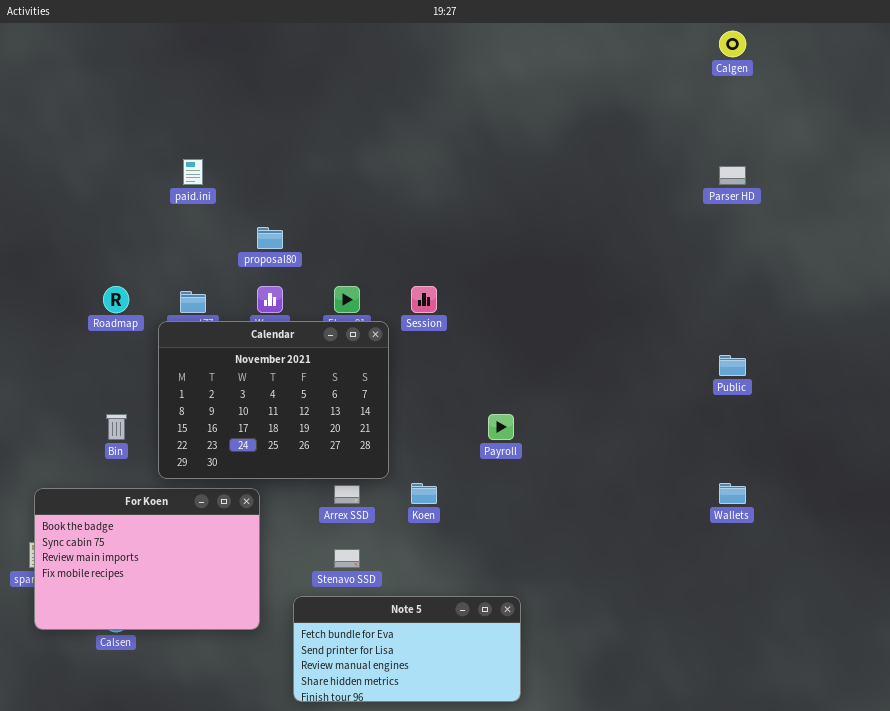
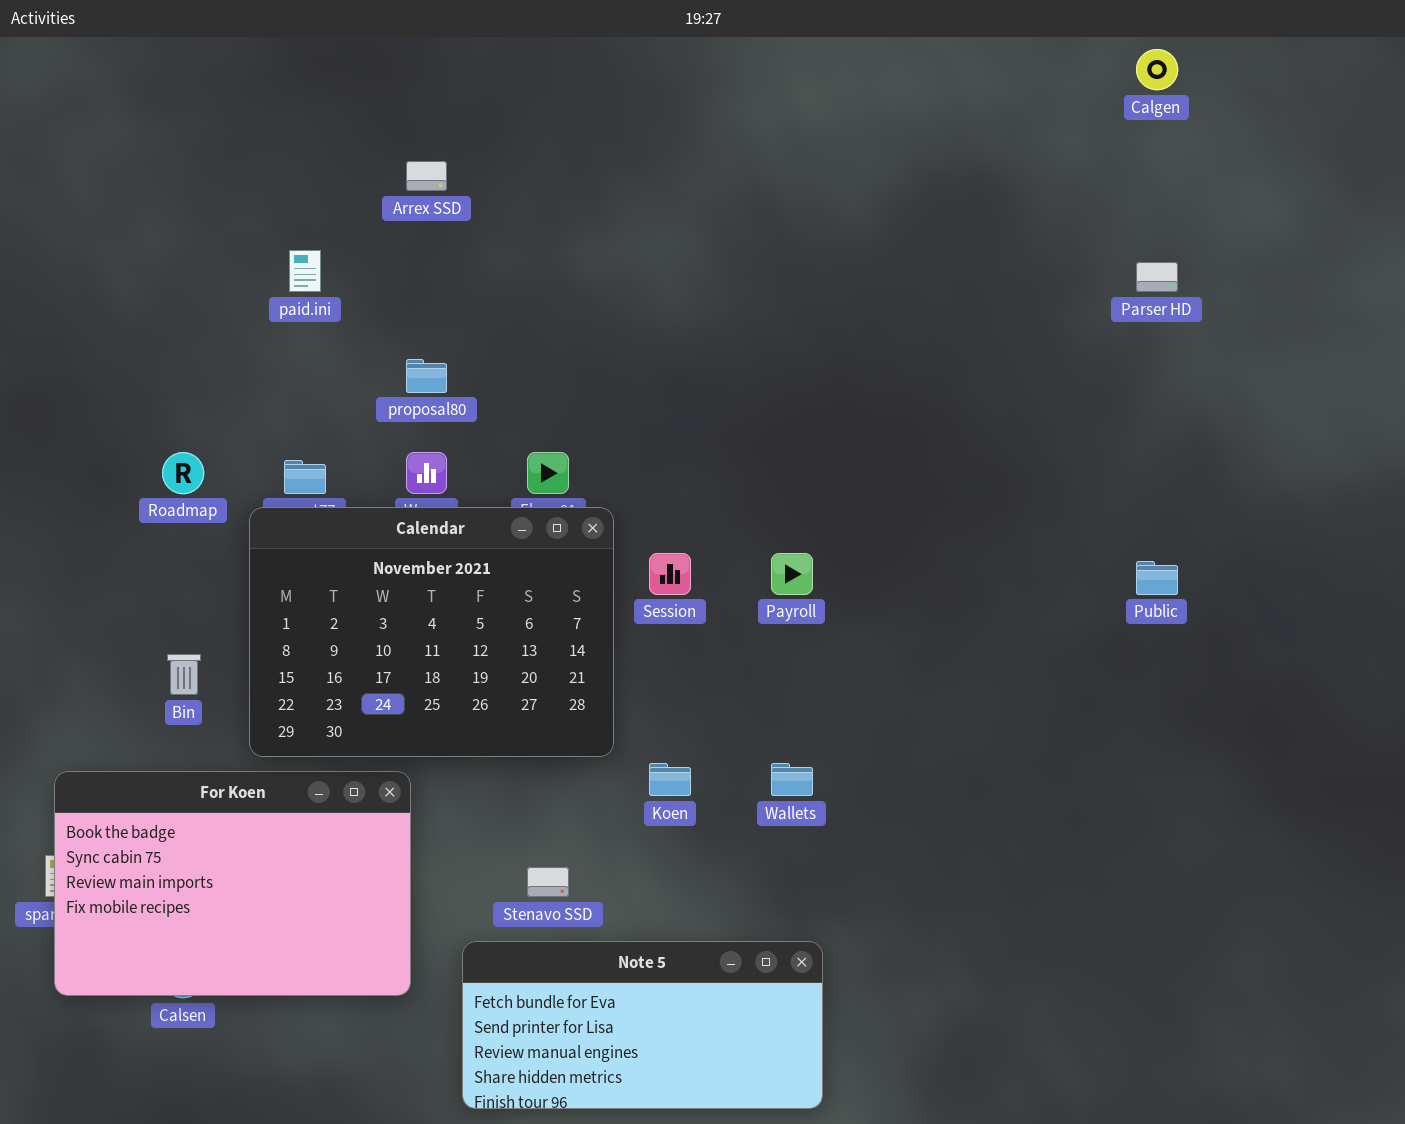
Session: [411,286,437,313] -> [649,553,691,595], moved
Payroll: [488,414,514,440] -> [771,553,813,595], moved
Wallets: [719,483,746,504] -> [771,763,813,796], moved
Arrex SSD: [334,485,360,504] -> [406,161,447,191], moved

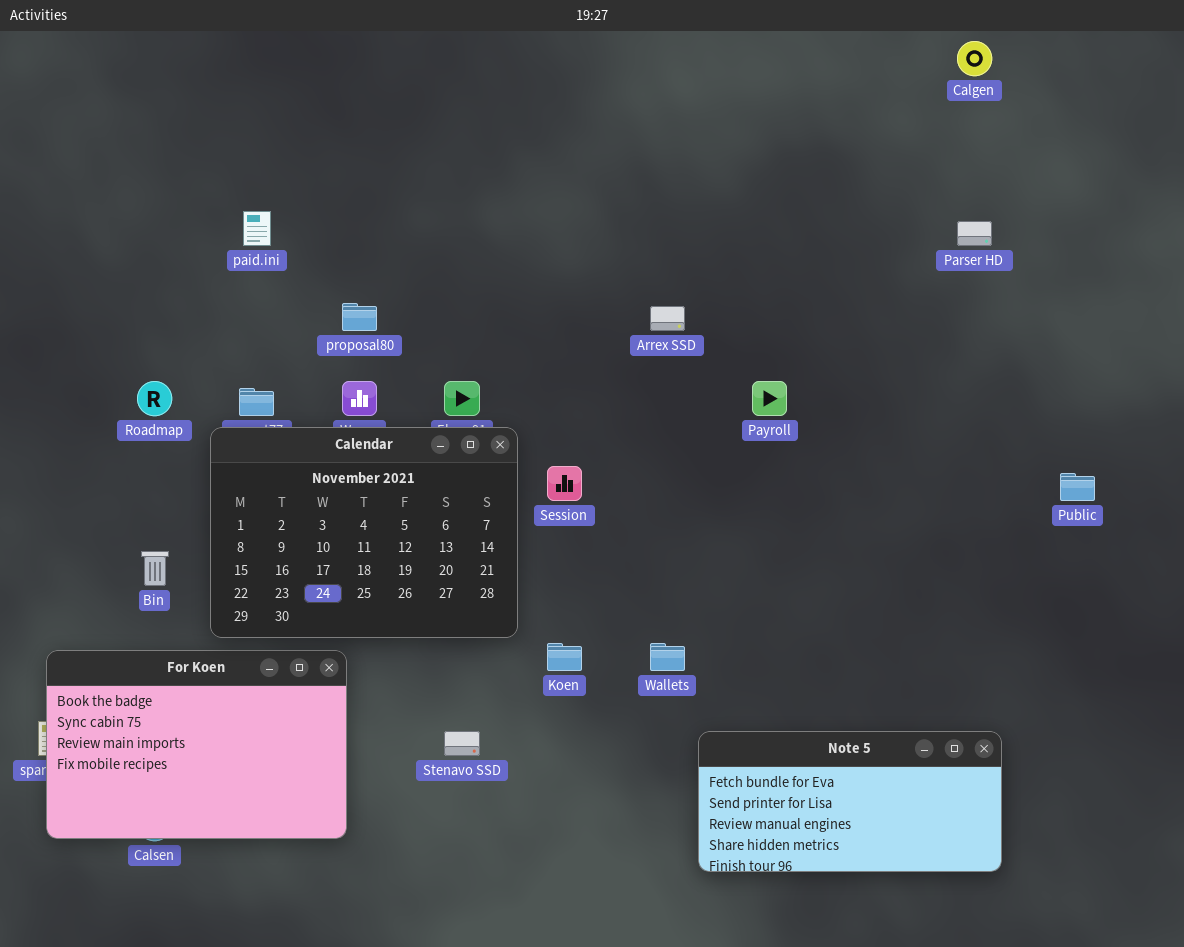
Arrex SSD: [406,161,447,191] -> [650,306,685,331], moved
Payroll: [771,553,813,595] -> [752,381,787,416], moved
Public: [1136,561,1178,595] -> [1060,473,1095,501], moved
Note 5: [462,941,823,1109] -> [698,731,1002,872], moved

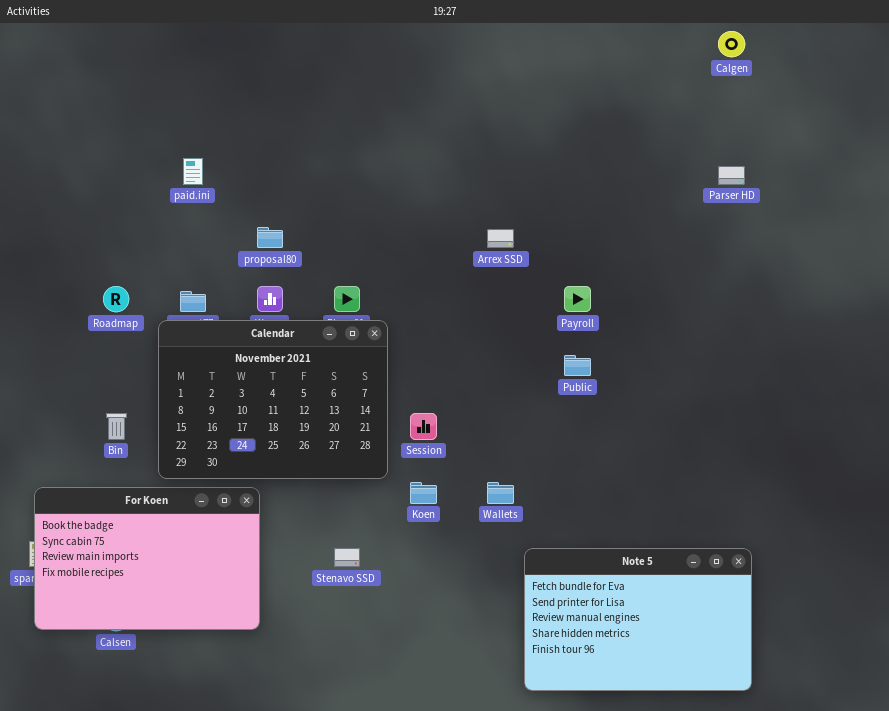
Session: [547,466,582,501] -> [410,413,437,440], moved
Public: [1060,473,1095,501] -> [564,355,591,376], moved
Note 5: [698,731,1002,872] -> [524,548,752,691], resized

